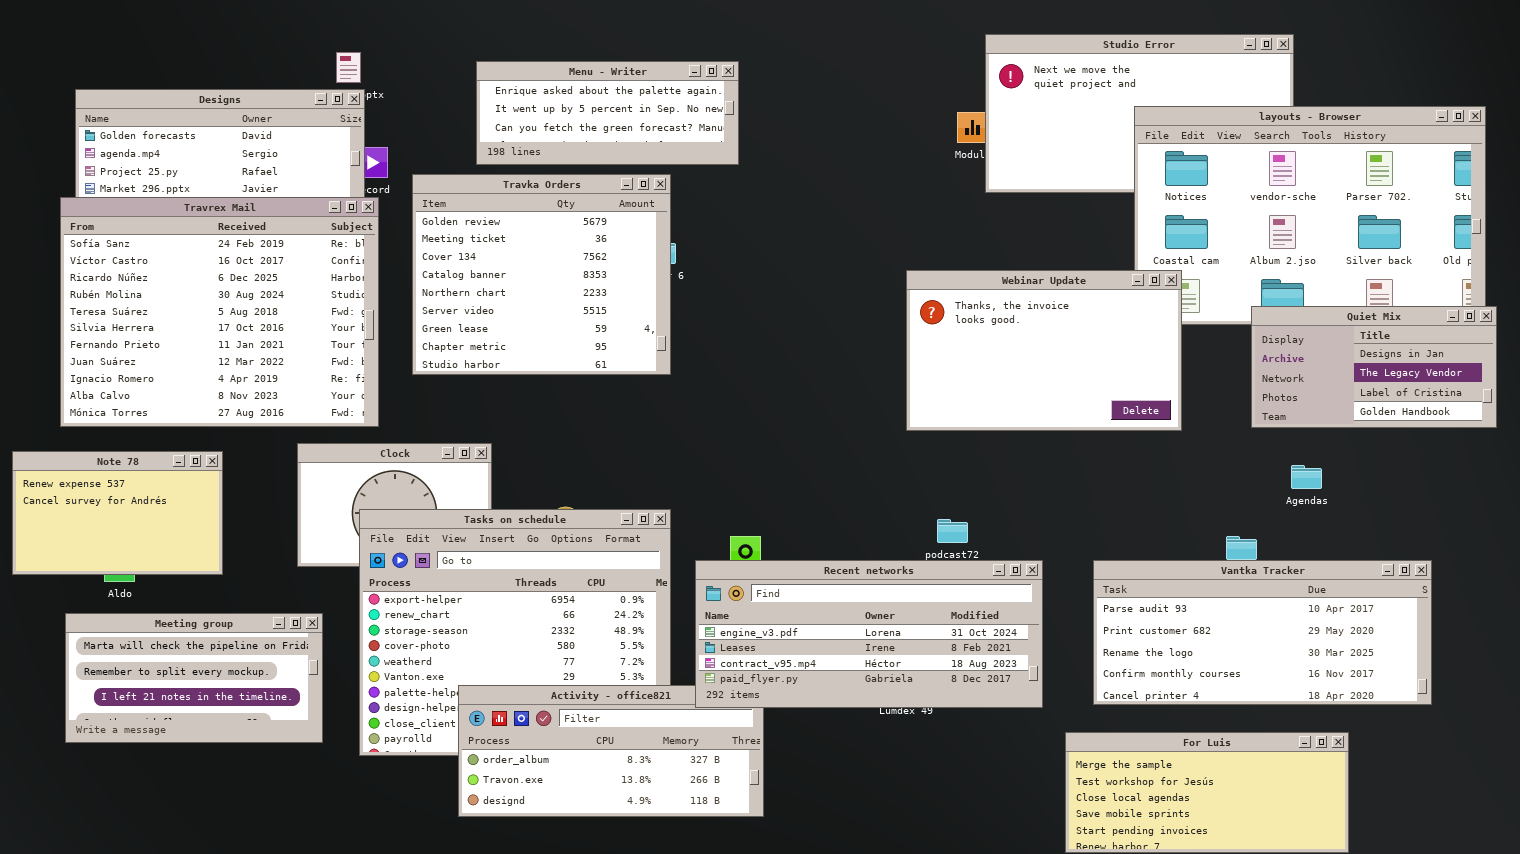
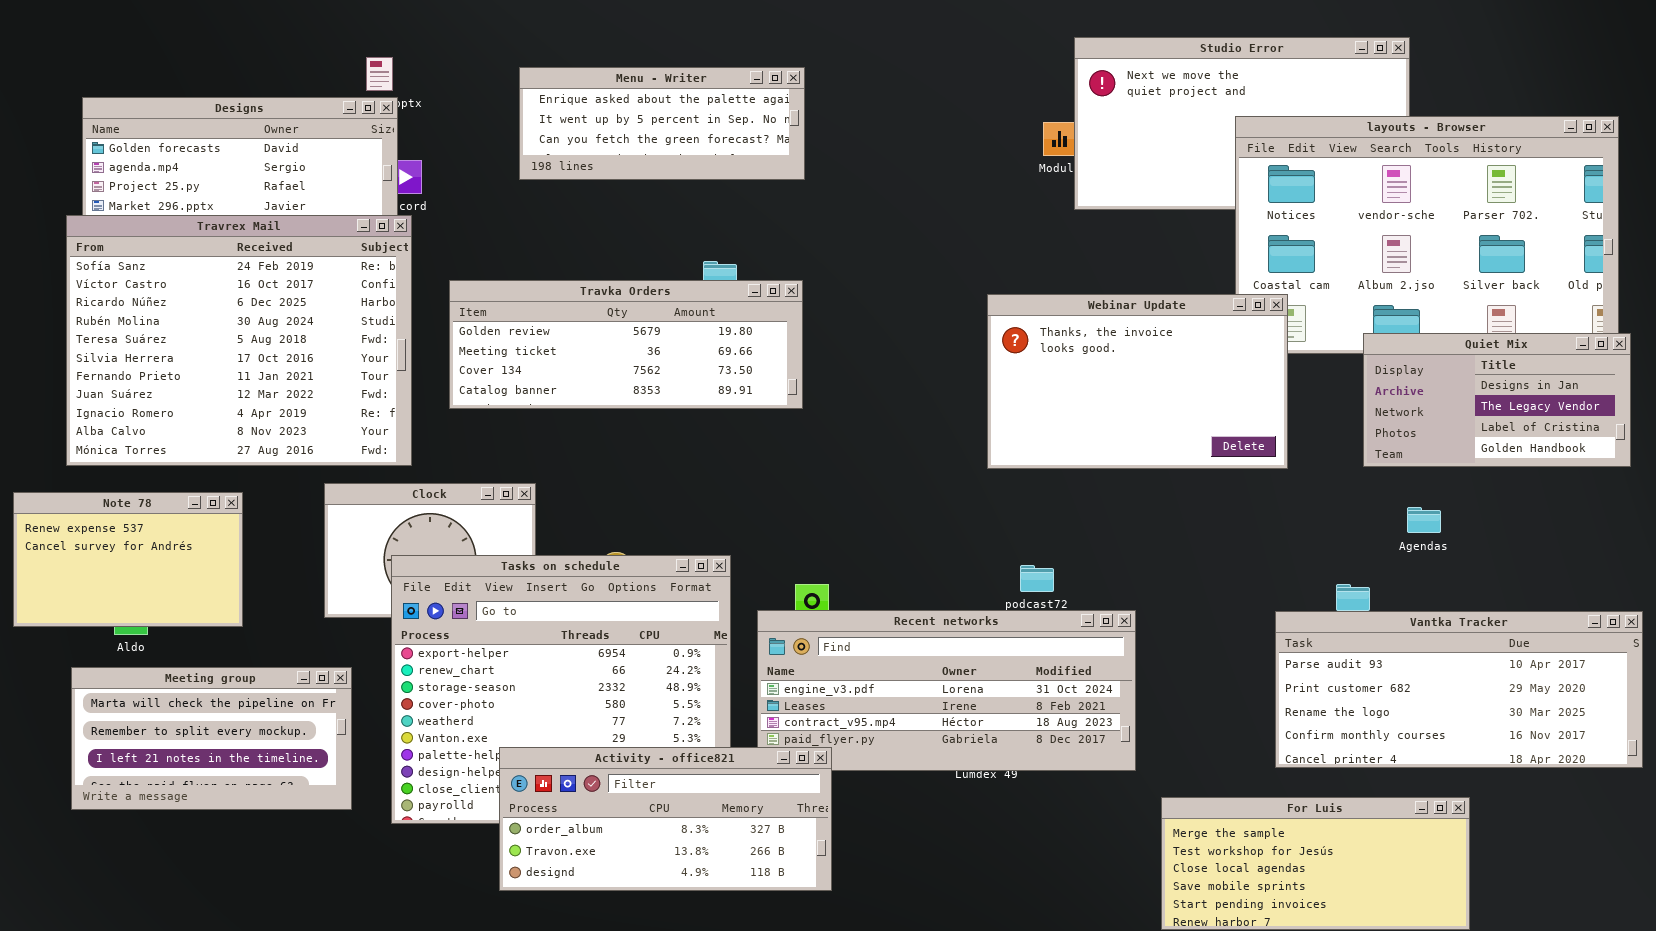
Travka Orders: [412,174,671,375] -> [449,280,803,409], resized
Vantka Tracker: [1093,560,1432,705] -> [1275,611,1643,768], moved
Activity - office821: [458,685,764,817] -> [499,747,832,891], raised

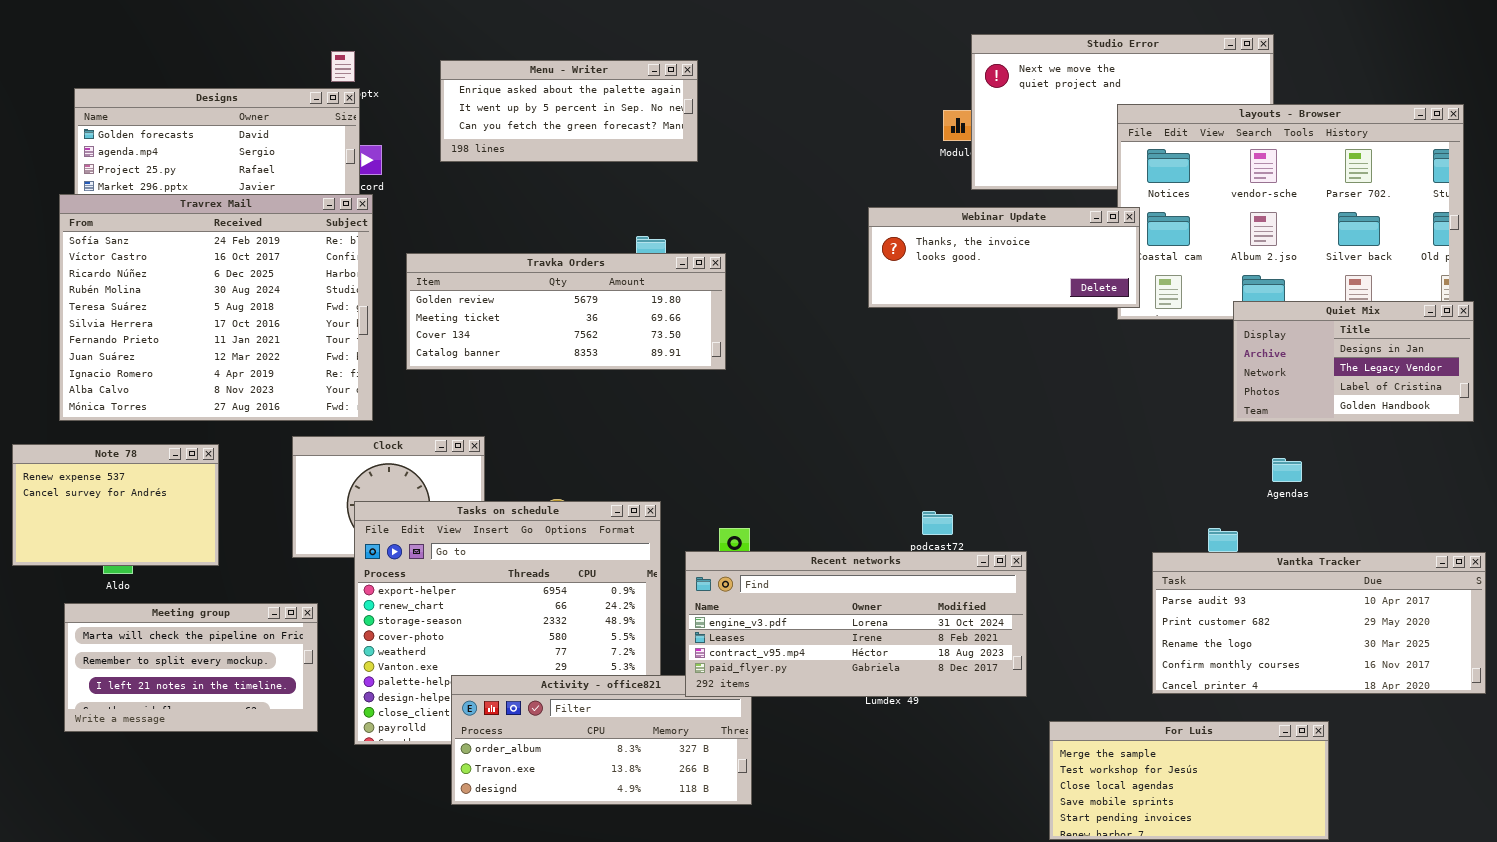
Menu - Writer: [519,67,805,180] -> [440,60,698,162], moved
Webinar Update: [987,294,1288,469] -> [868,207,1140,308], moved, resized
Recent networks: [757,610,1136,771] -> [685,551,1027,697], raised

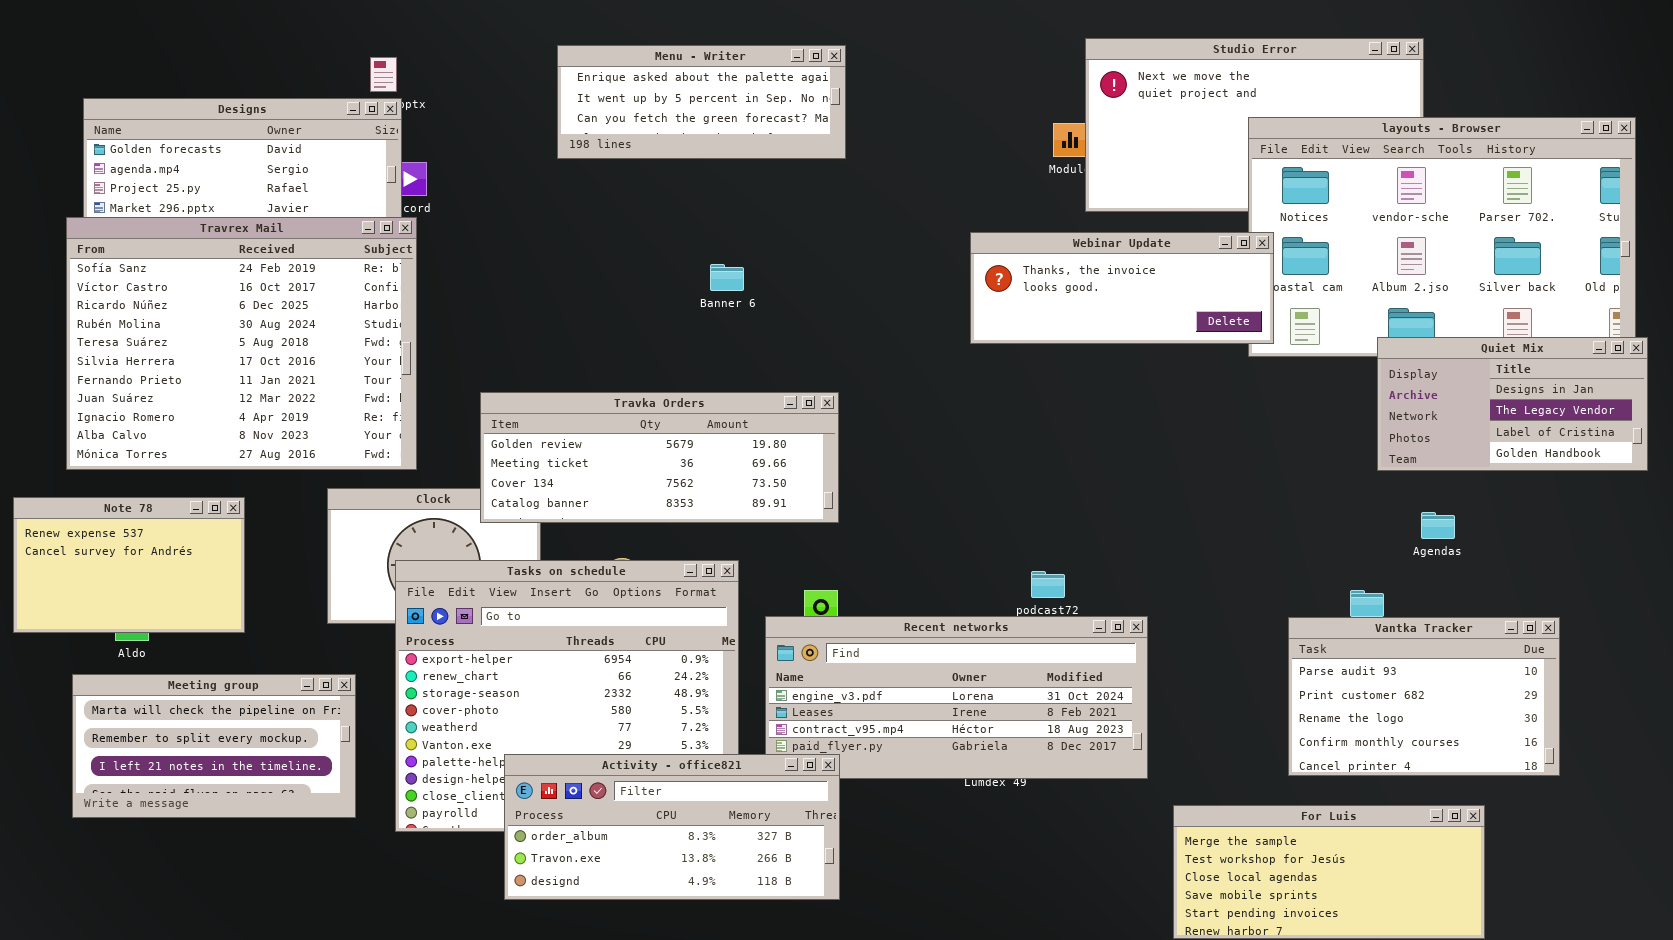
Menu - Writer: [440,60,698,162] -> [557,45,846,159], moved
Travka Orders: [406,253,726,370] -> [480,392,839,523], moved
Vantka Tracker: [1152,552,1486,694] -> [1288,617,1560,776], resized
Activity - office821: [451,675,752,805] -> [504,754,840,900], raised

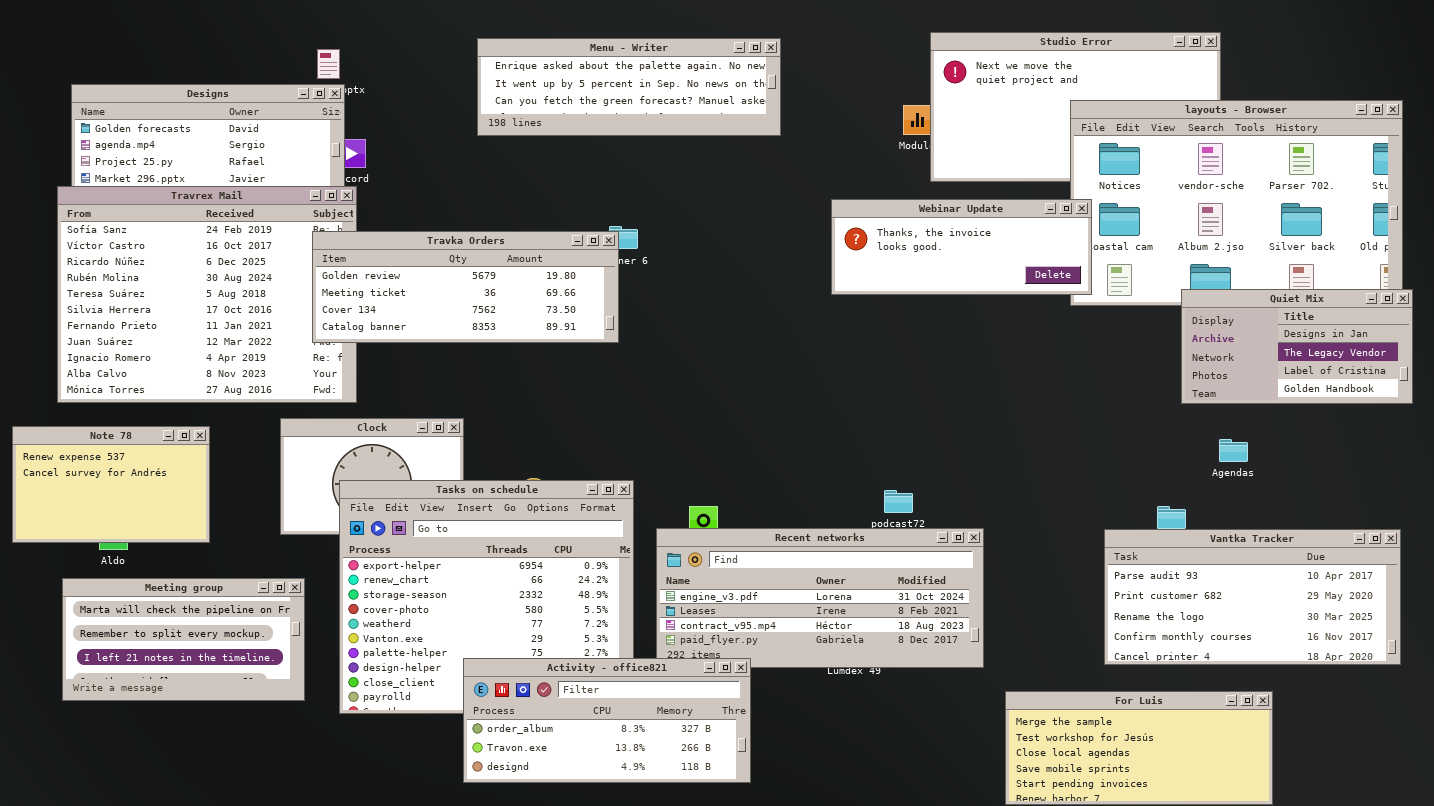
Menu - Writer: [557,45,846,159] -> [477,38,781,136], resized
Travka Orders: [480,392,839,523] -> [312,231,619,343], moved
Vantka Tracker: [1288,617,1560,776] -> [1104,529,1401,665], resized
Activity - office821: [504,754,840,900] -> [463,658,751,783], moved

